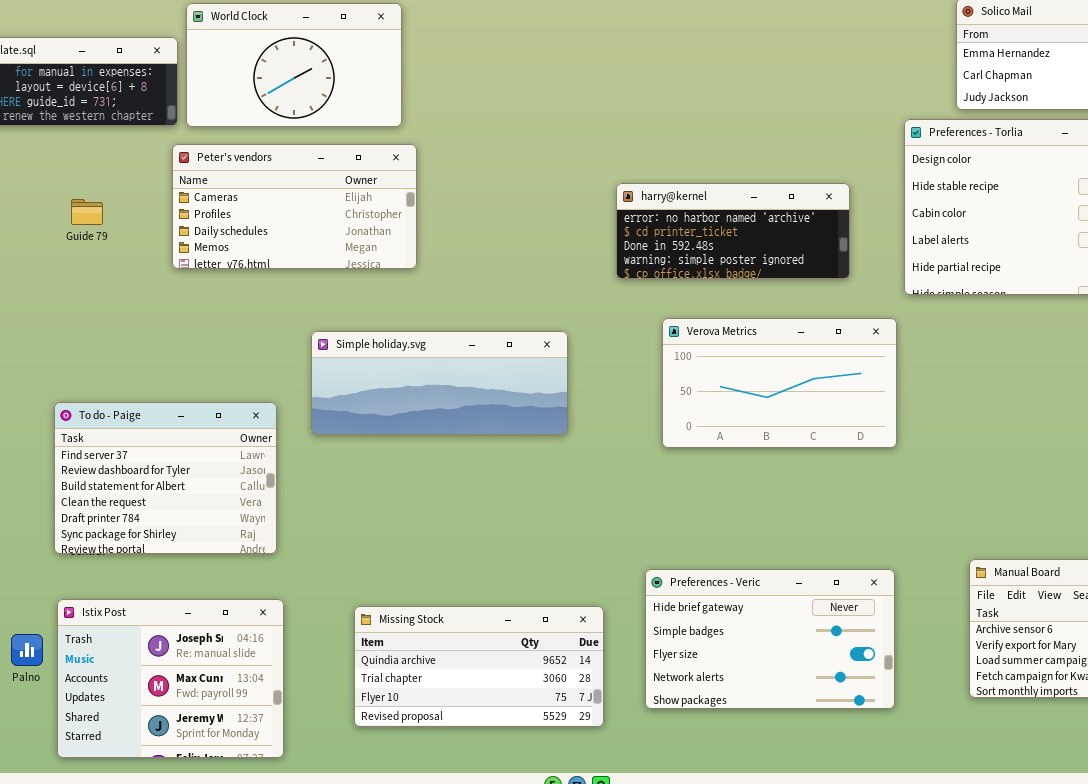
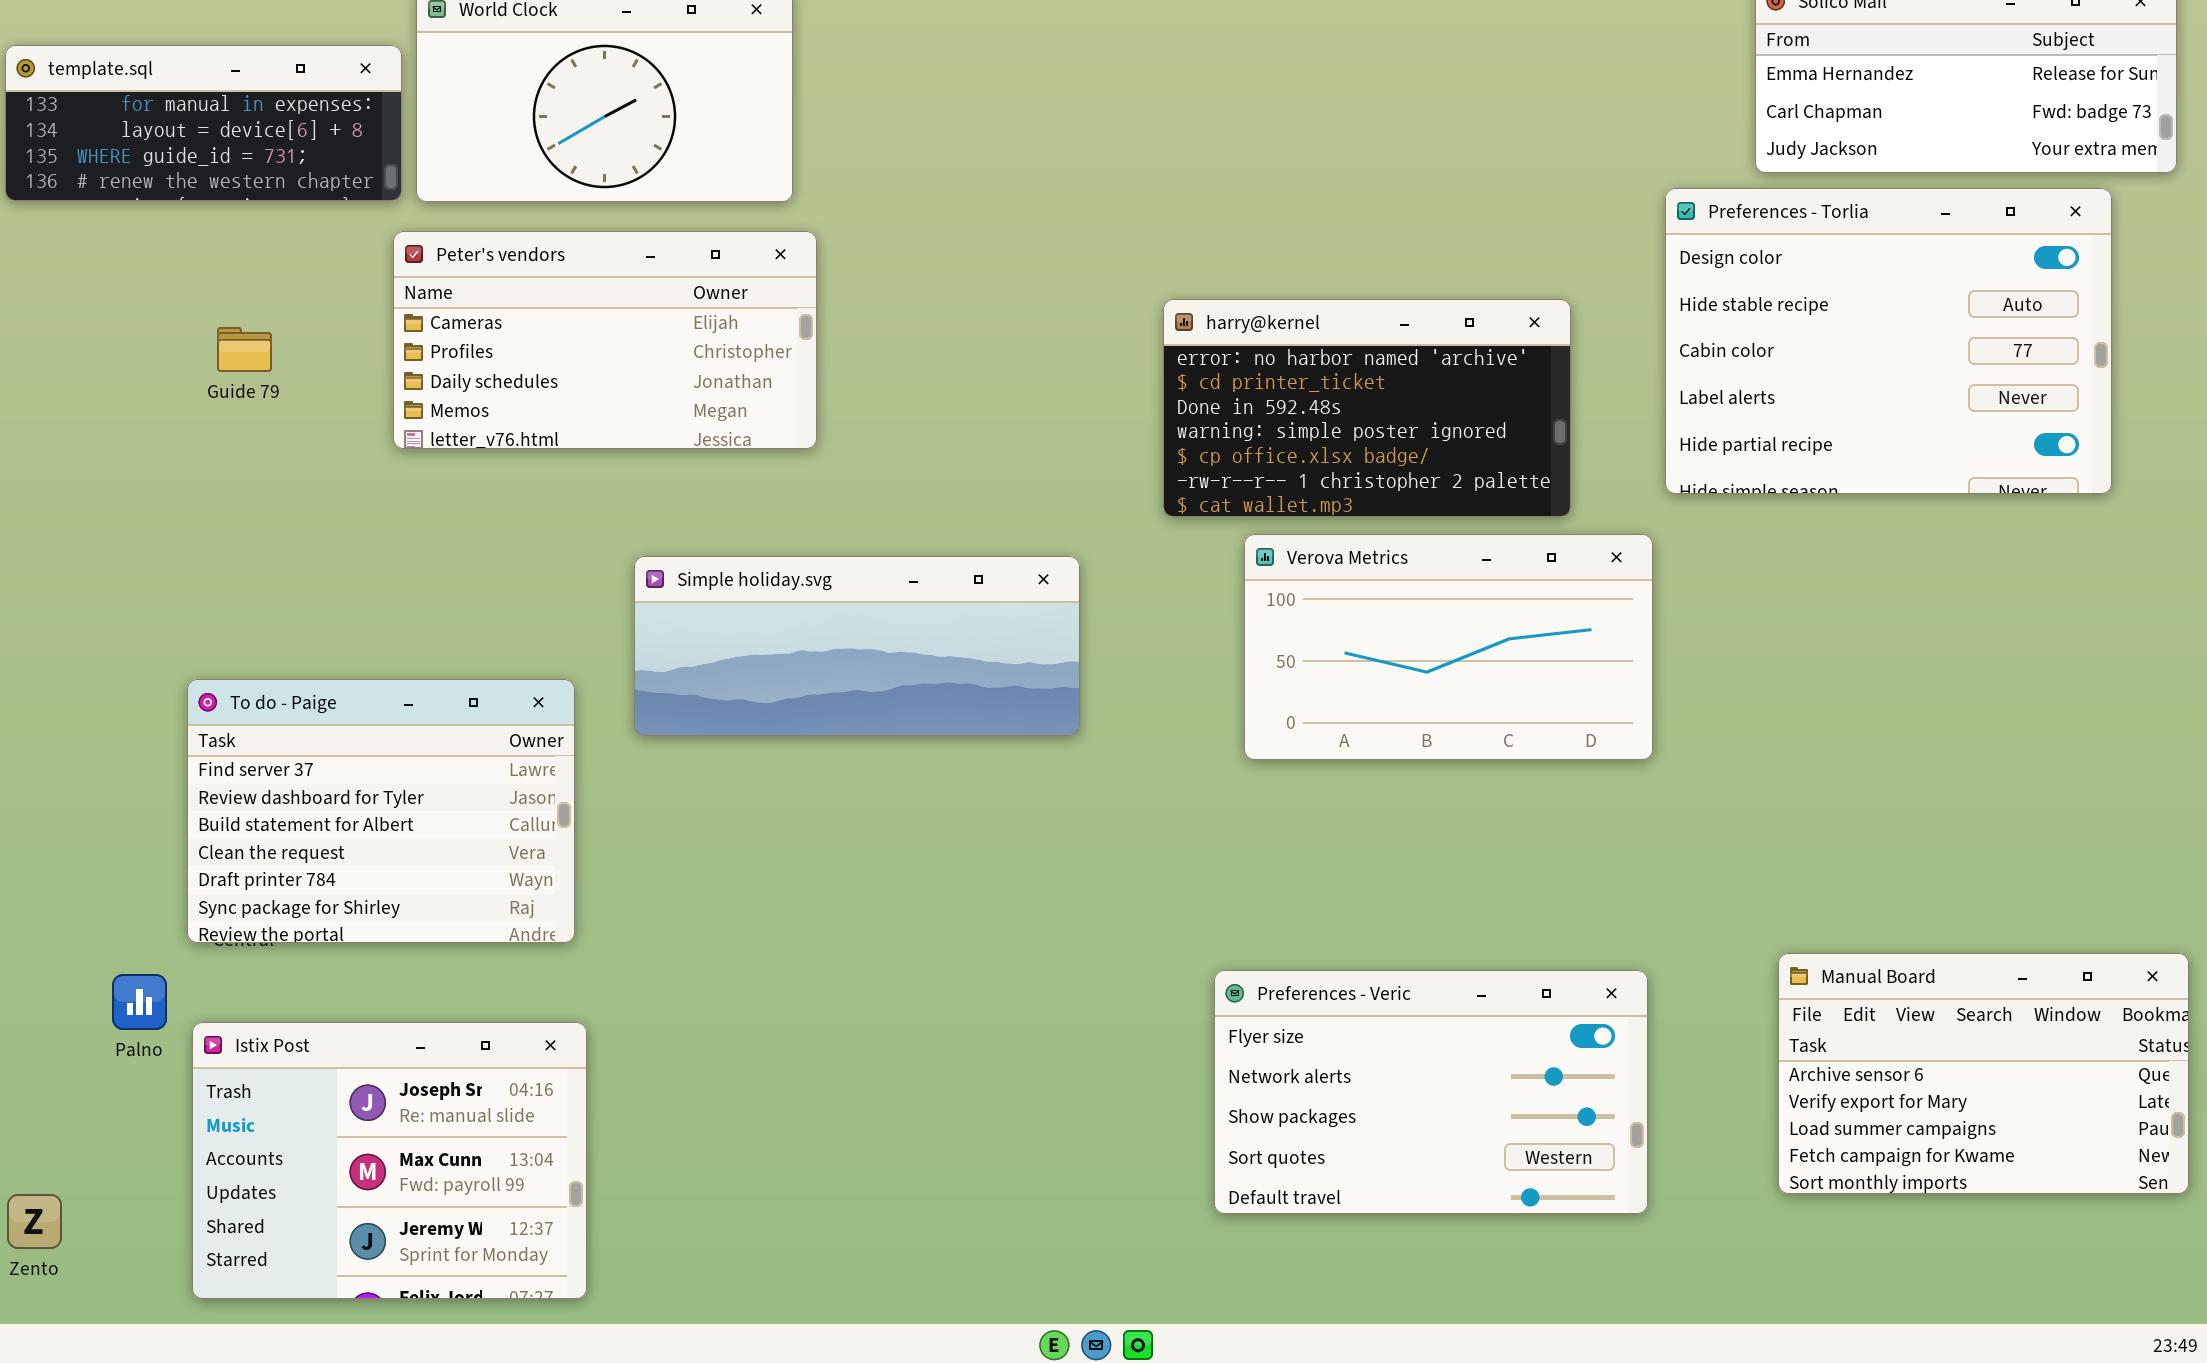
harry@kernel: [616,183,850,279] -> [1163,299,1571,517], resized
Preferences - Veric: [645,569,895,709] -> [1214,970,1648,1214], scrolled down 2 rows
Missing Stock: [354,606,604,727] -> none, closed
Palno: [11,634,43,666] -> [112,974,167,1030], moved

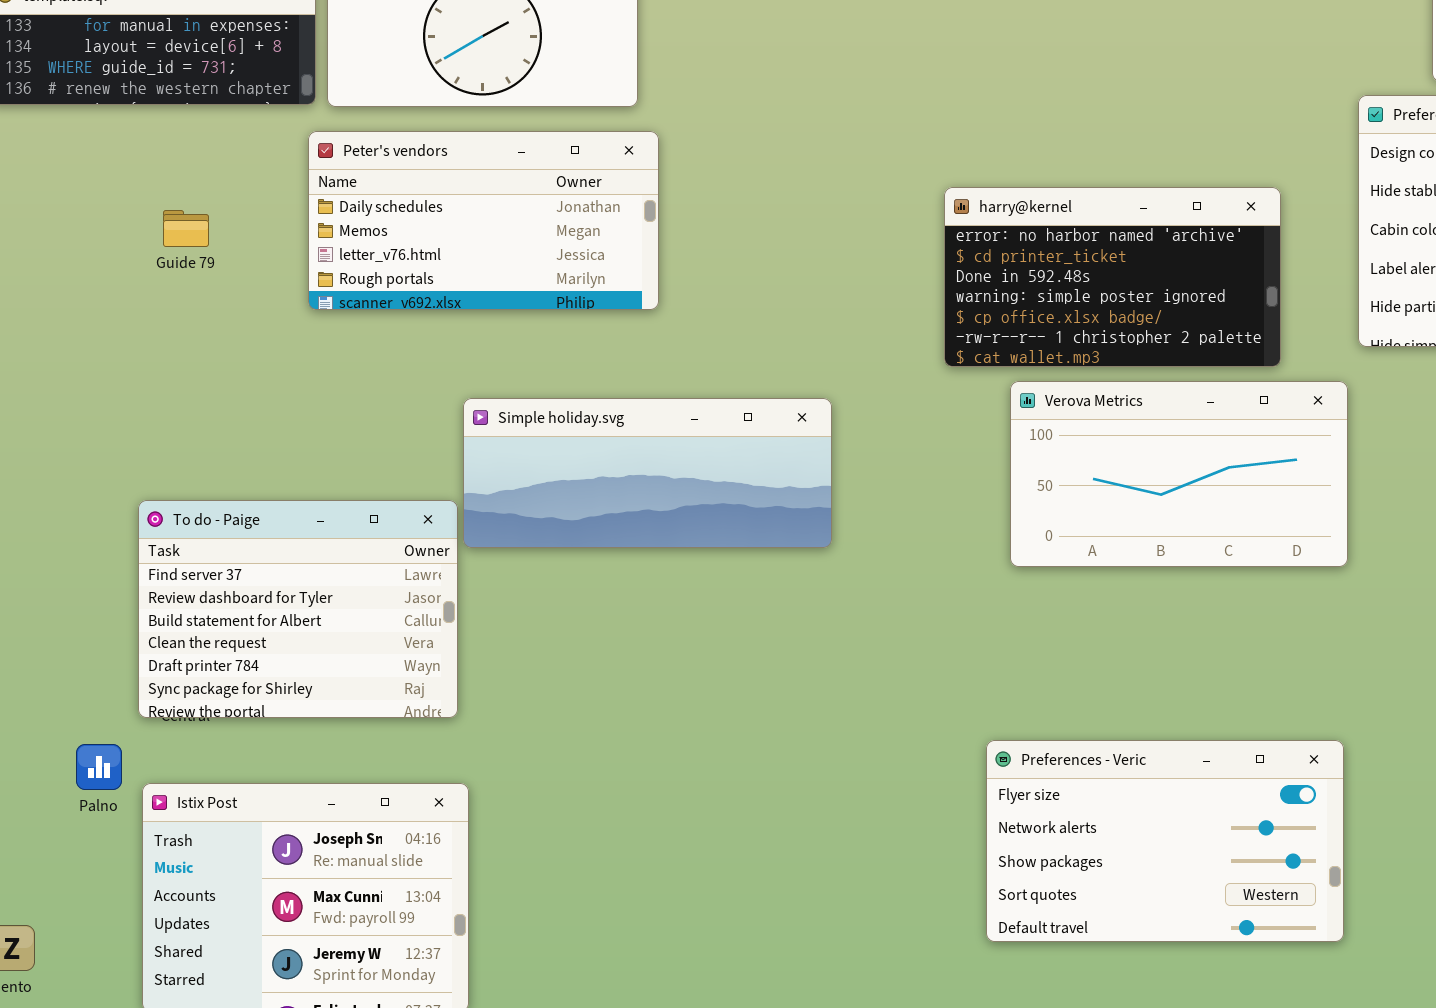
Peter's vendors: [393,231,817,449] -> [308,131,659,310], scrolled down 2 rows
Simple holiday.svg: [634,556,1080,736] -> [463,398,832,548], moved

